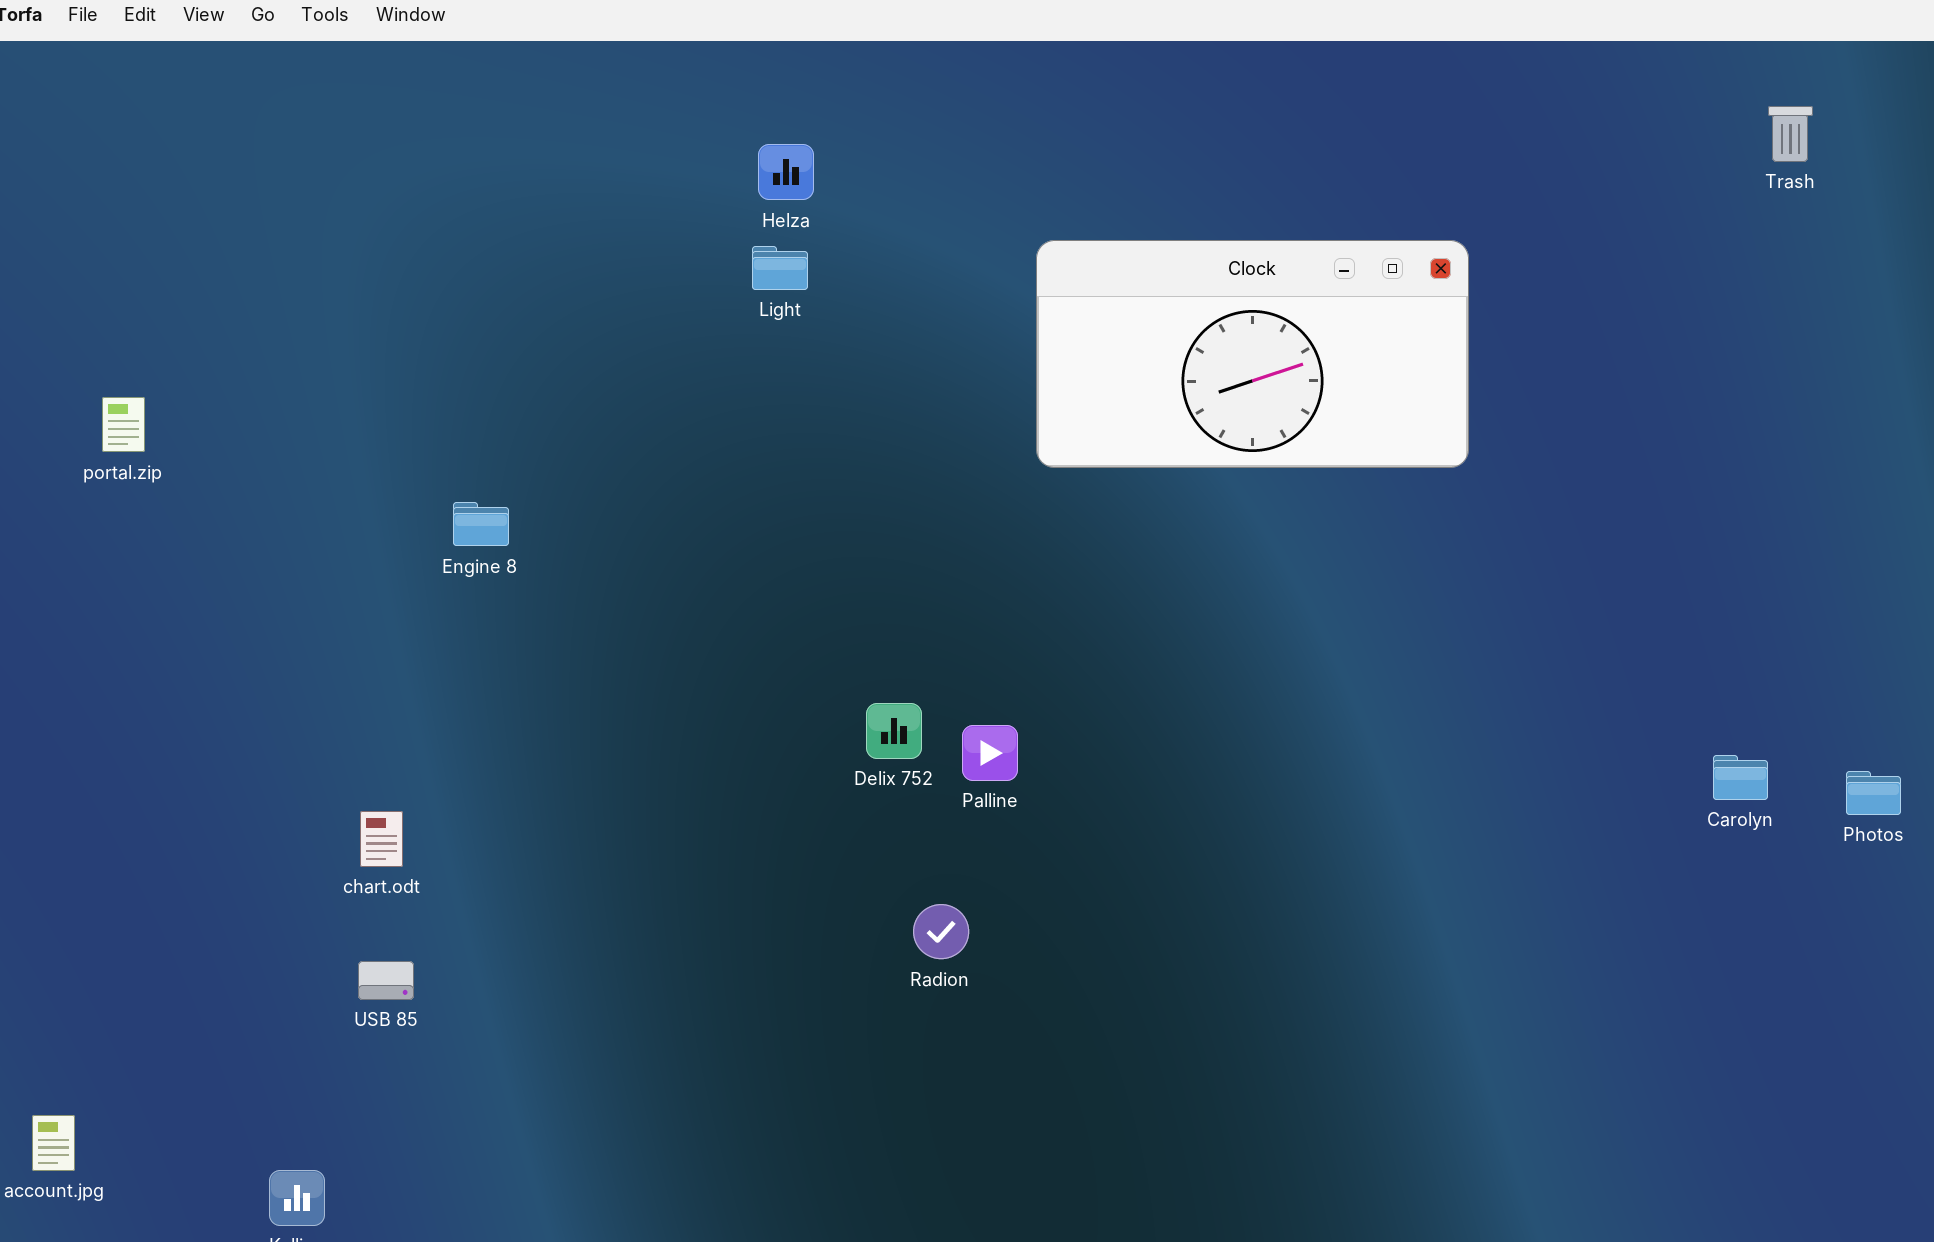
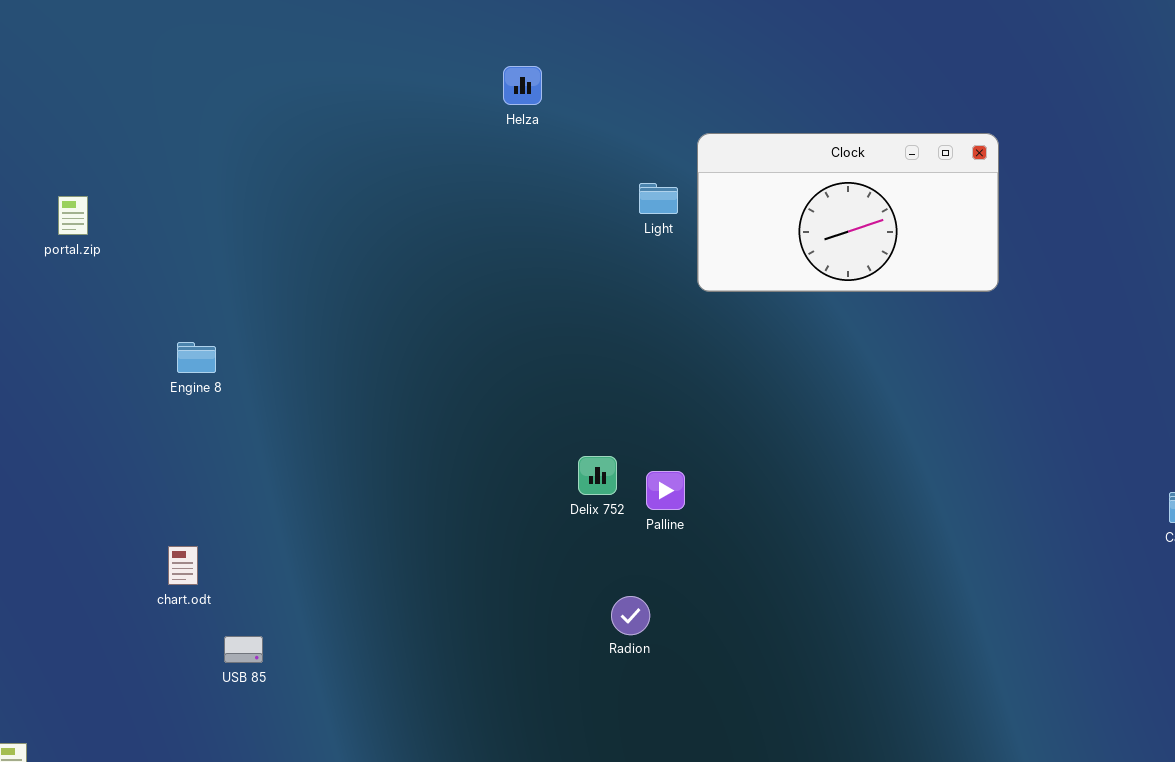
Light: [752,246,808,290] -> [639,183,678,214], moved
portal.zip: [102,397,145,452] -> [58,196,88,235], moved
Engine 8: [453,502,509,546] -> [177,342,216,373], moved
chart.odt: [360,811,403,867] -> [168,546,198,585], moved

